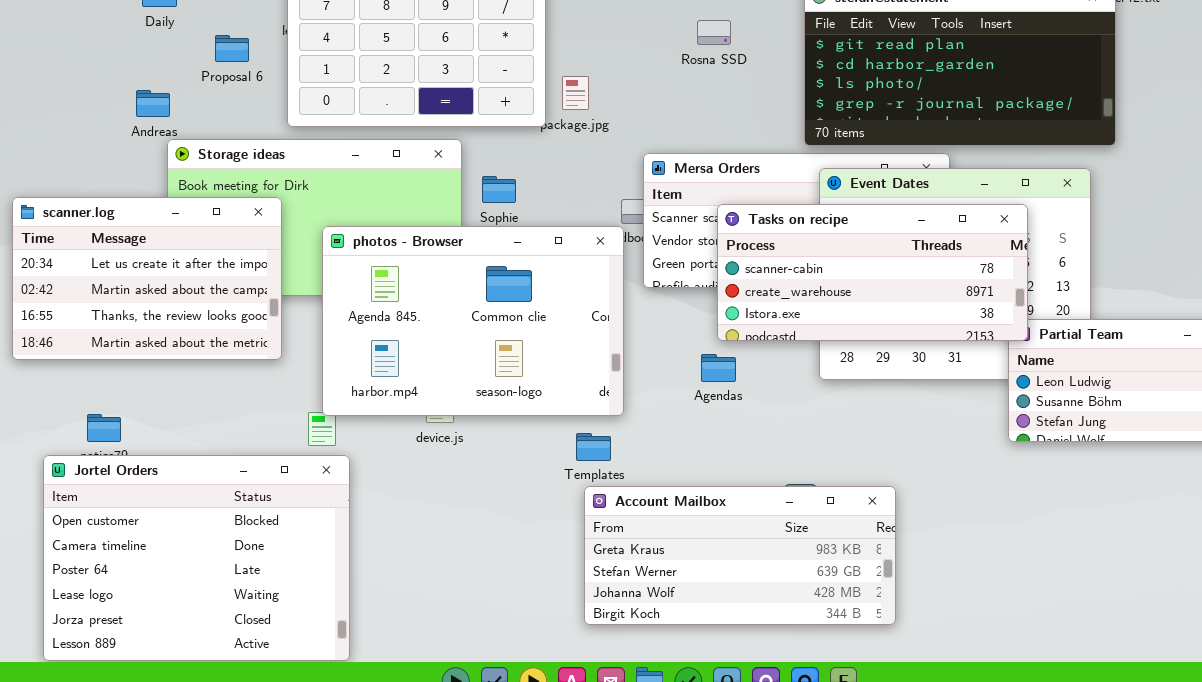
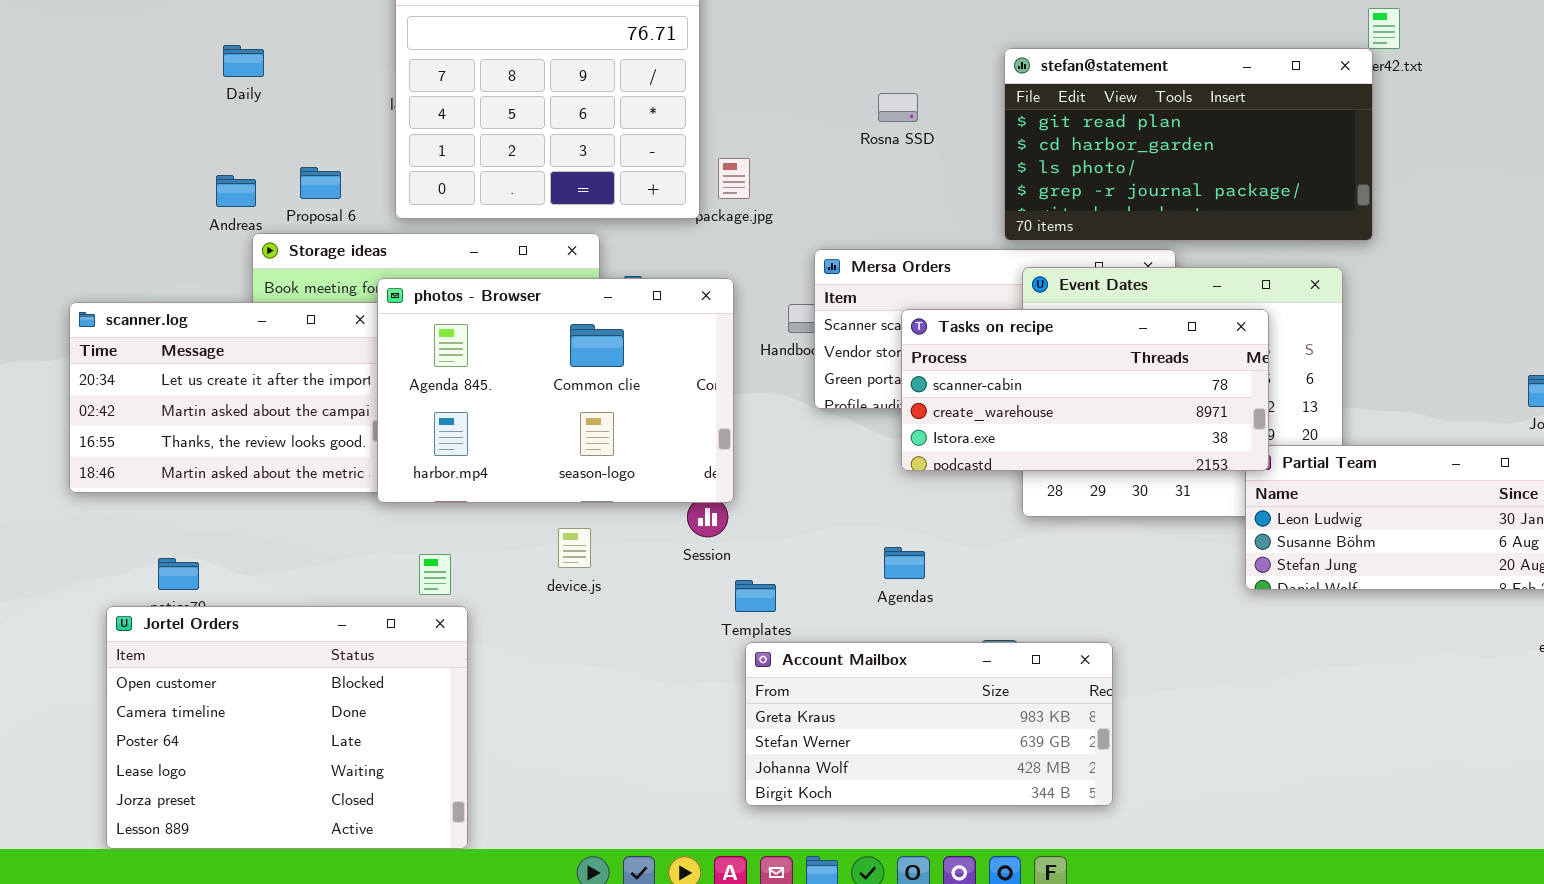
Proposal 6: [215,35,249,62] -> [300,167,341,199], moved
photos - Browser: [322,226,624,416] -> [377,278,734,503], moved
Agendas: [701,354,736,382] -> [884,547,925,579], moved

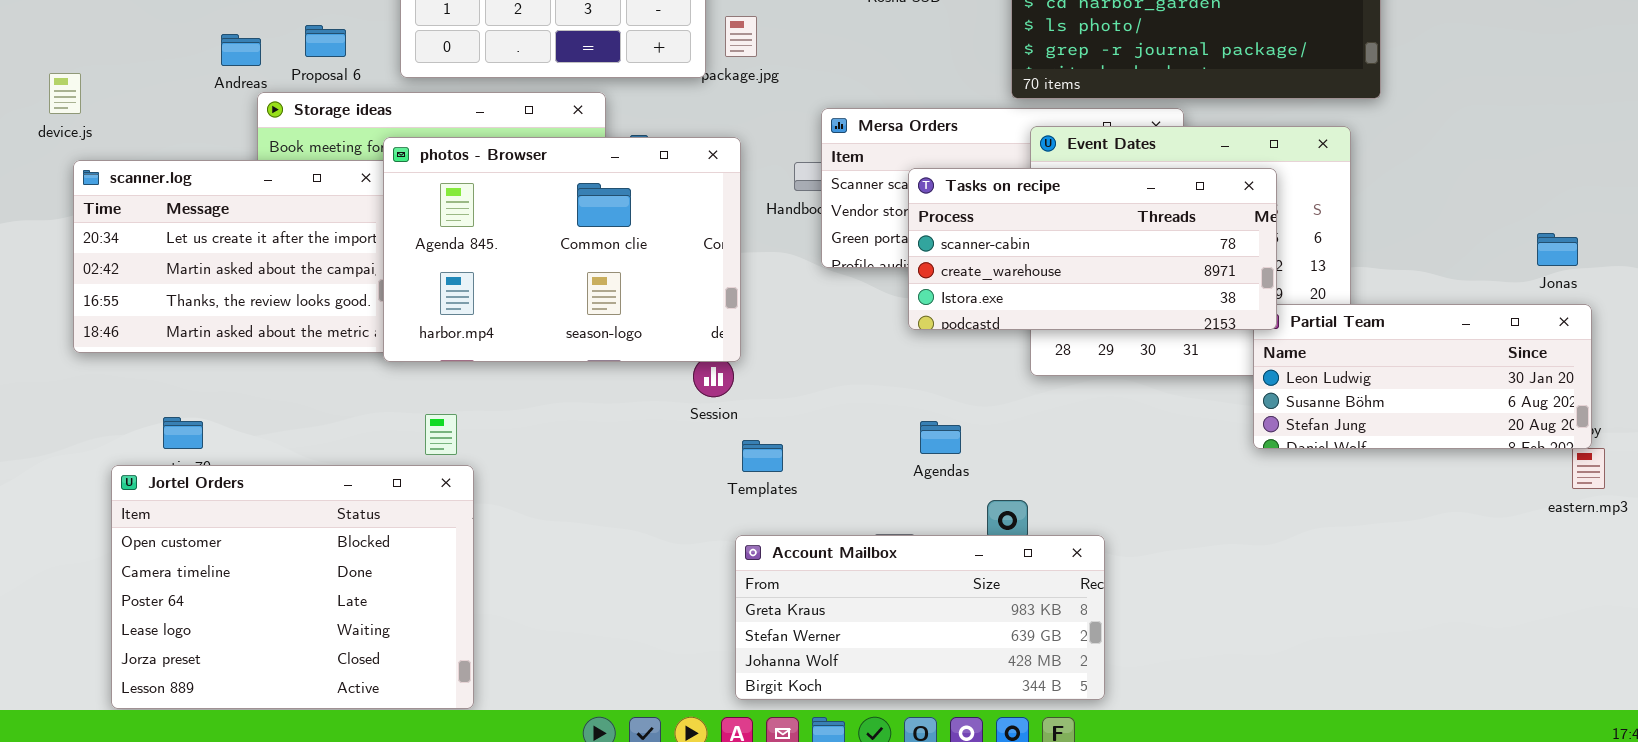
device.js: [558,528,591,568] -> [49,73,81,114], moved
Agendas: [884,547,925,579] -> [920,421,961,454], moved
Account Mailbox: [745,642,1113,806] -> [735,535,1105,700], moved

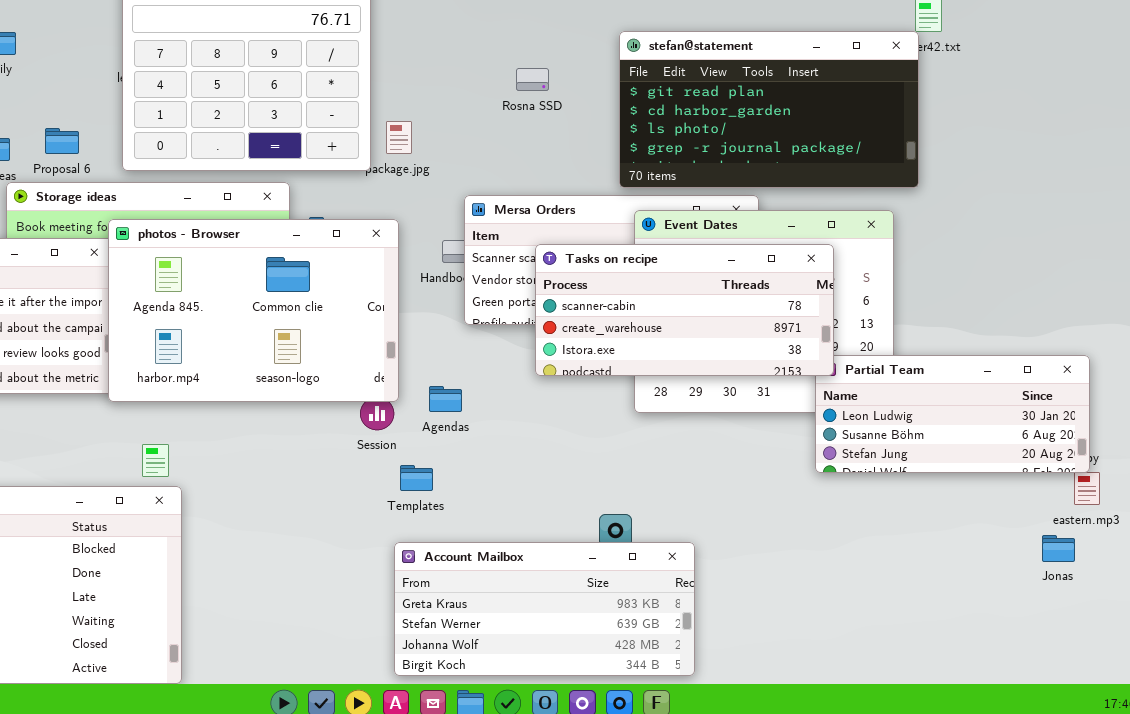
Jonas: [1537,233,1578,266] -> [1042,535,1075,562], moved
Agendas: [920,421,961,454] -> [429,386,462,412], moved

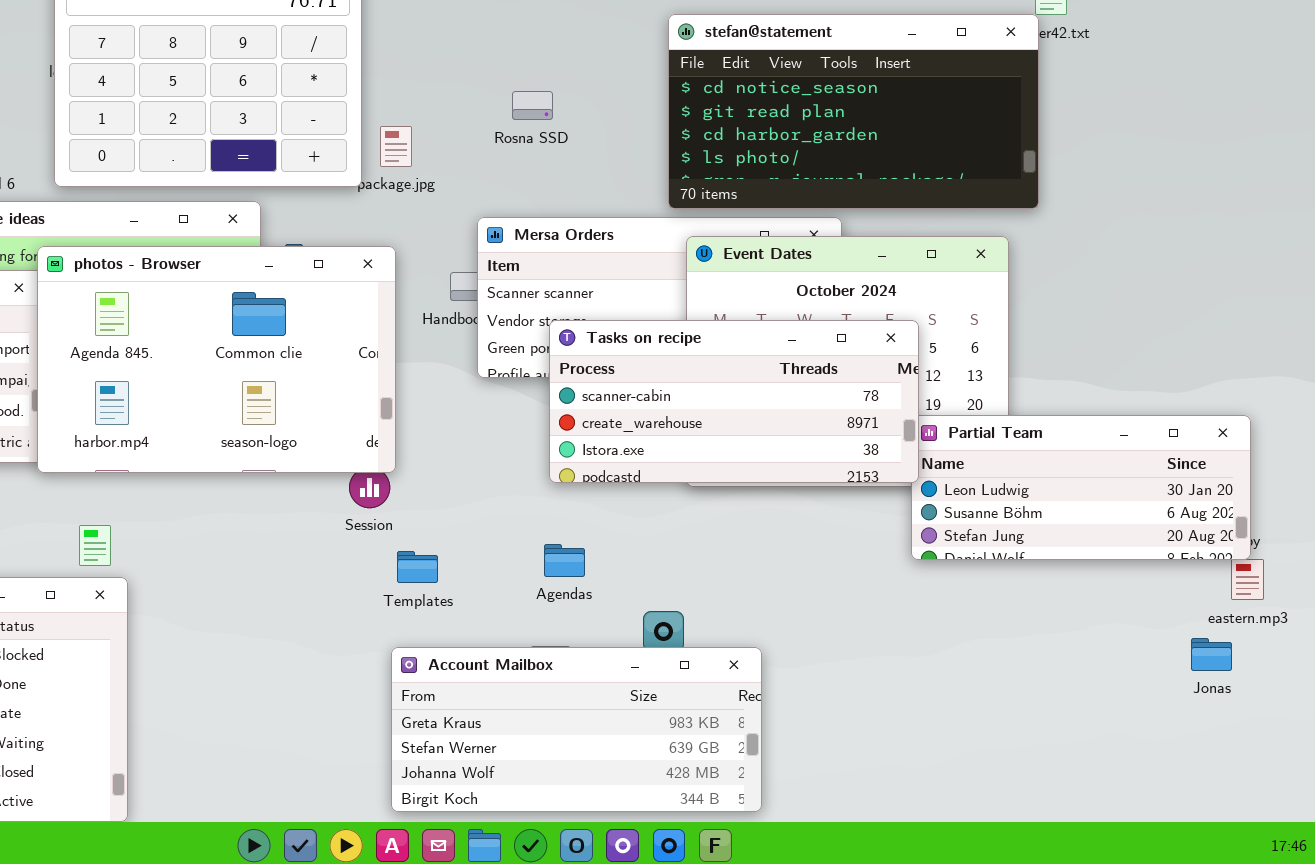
stefan@statement: [619,31,919,188] -> [668,14,1039,209], scrolled up 1 row
Rosna SSD: [516,68,549,91] -> [512,91,553,120], moved
Tasks on recipe: [535,244,834,376] -> [549,320,919,483], moved
Agendas: [429,386,462,412] -> [544,544,585,577], moved

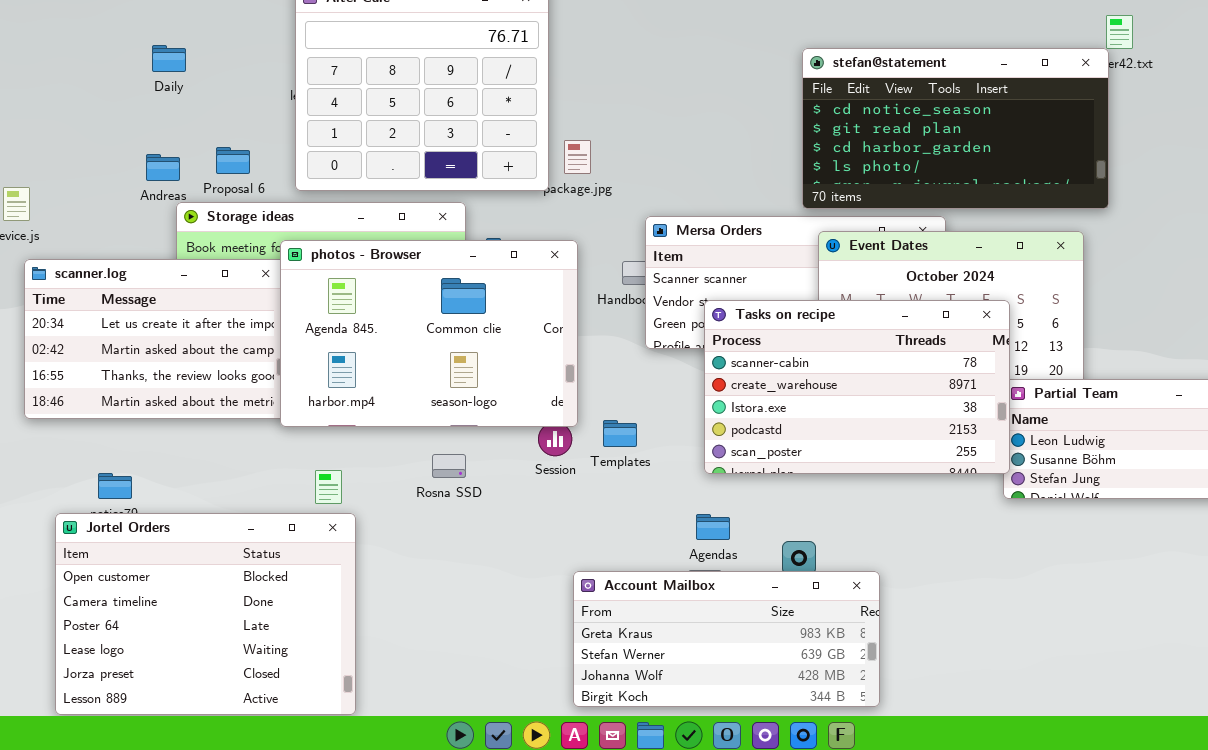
Rosna SSD: [512,91,553,120] -> [432,454,466,478], moved
Tasks on recipe: [549,320,919,483] -> [704,300,1010,474], resized
Agendas: [544,544,585,577] -> [696,514,730,540], moved
Templates: [397,551,438,583] -> [603,420,637,447], moved

